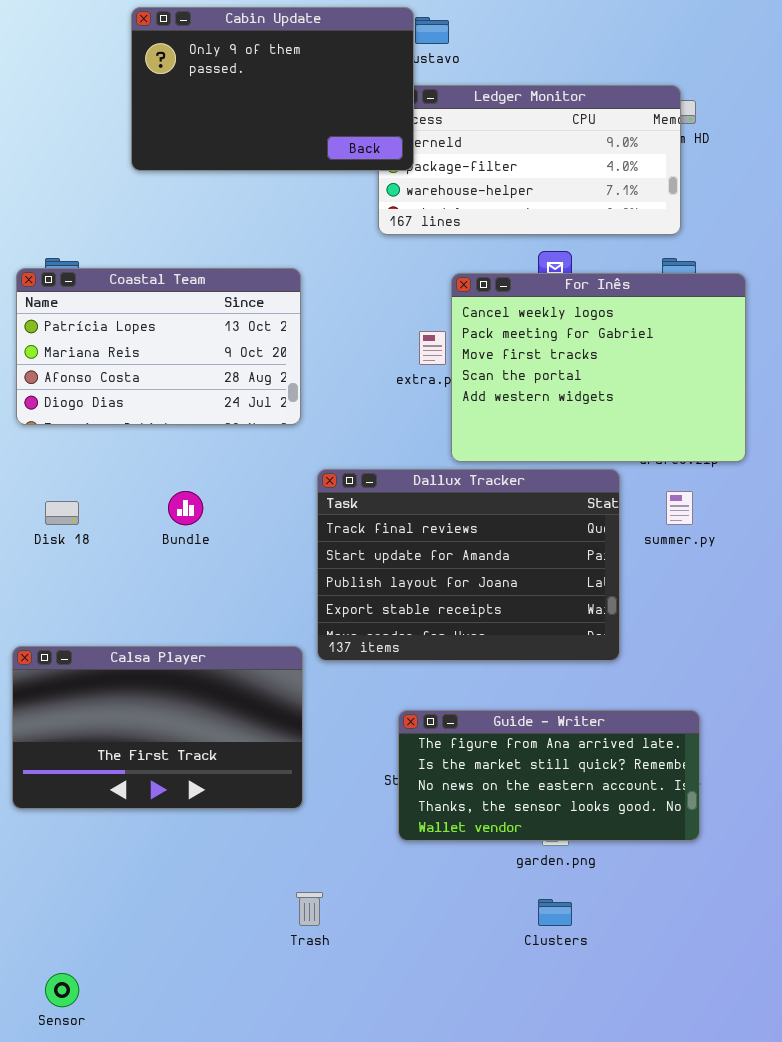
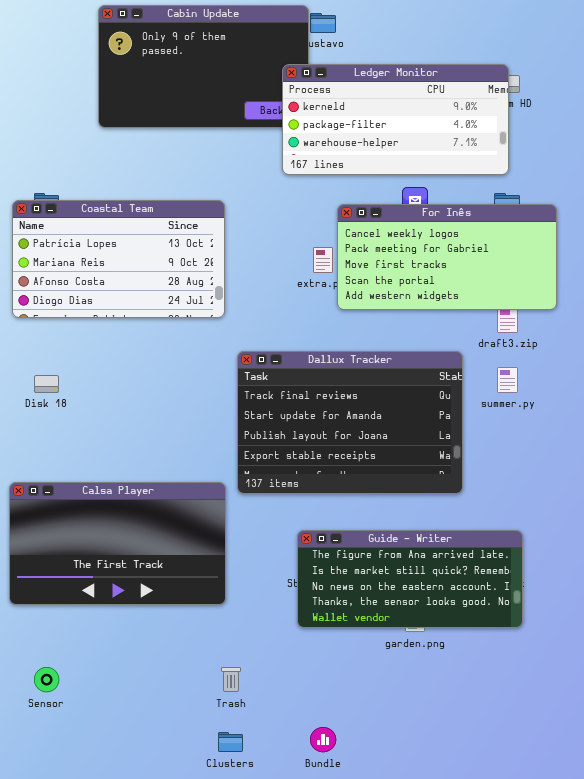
Ledger Monitor: [378,85,681,235] -> [282,64,509,175], raised
For Inês: [451,273,746,462] -> [337,204,557,310], resized
Bundle: [168,491,203,525] -> [310,727,336,752], moved
Clusters: [538,899,572,926] -> [218,732,243,752], moved
Sensor: [45,973,79,1007] -> [34,667,59,692], moved

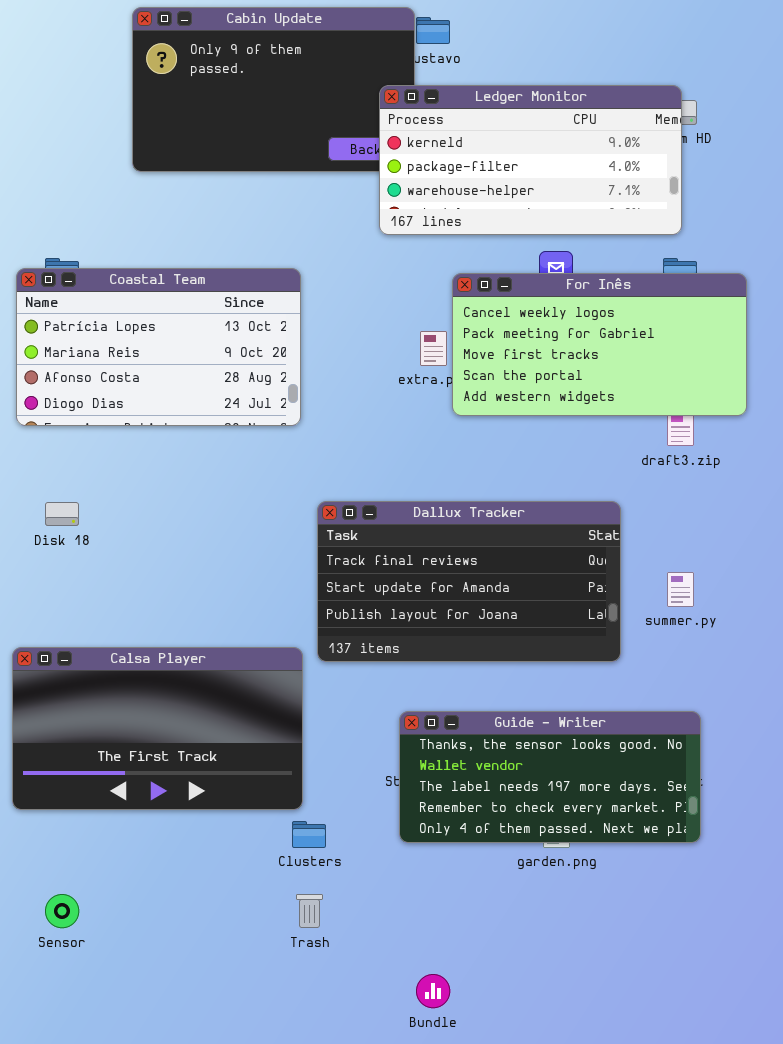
Dallux Tracker: [237,351,463,494] -> [317,501,621,662], resized
summer.py: [497,367,518,393] -> [667,572,694,607], moved
Guide - Writer: [297,530,523,628] -> [399,711,701,843], scrolled down 3 rows
Clusters: [218,732,243,752] -> [292,821,326,848], moved

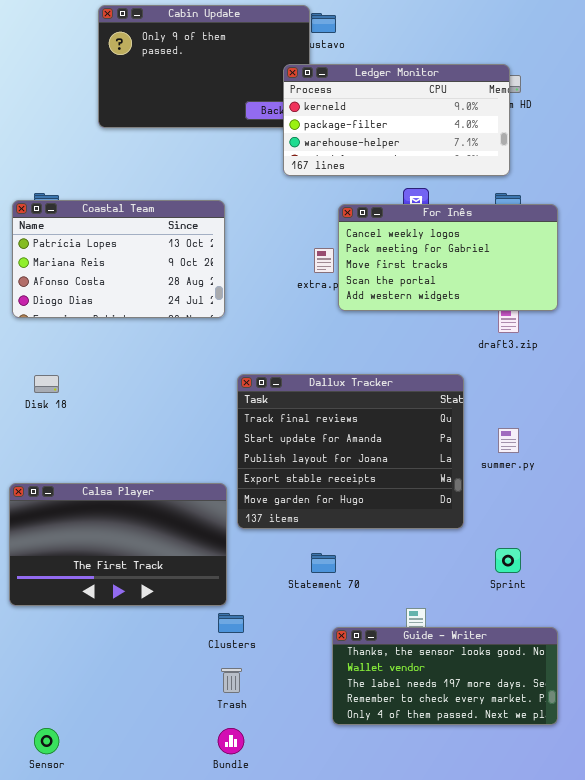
Dallux Tracker: [317,501,621,662] -> [237,374,464,529], resized
Guide - Writer: [399,711,701,843] -> [332,627,558,725], moved
Sensor: [45,894,79,928] -> [34,728,59,754], moved
Bundle: [416,974,450,1008] -> [218,728,244,754], moved

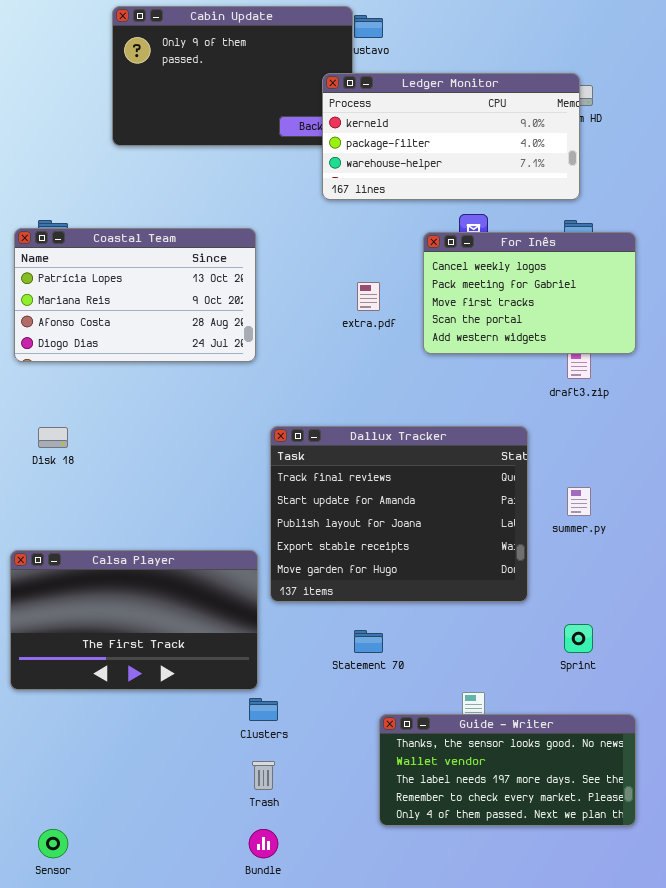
For Inês: [338,204,558,311] -> [423,232,636,354], resized

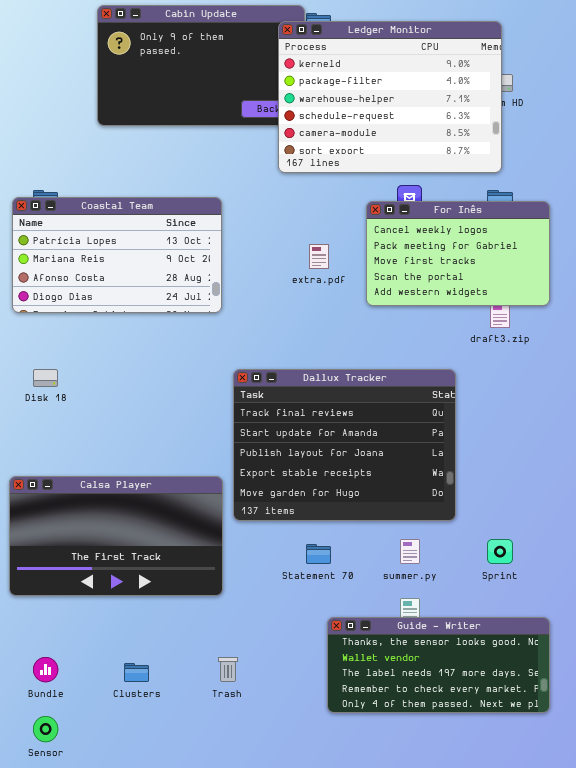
Ledger Monitor: [322,73,580,200] -> [278,21,502,173], resized
summer.py: [567,487,591,516] -> [400,539,420,564], moved
Clusters: [249,698,278,721] -> [124,663,149,682], moved
Bundle: [249,829,278,858] -> [33,657,58,682], moved

